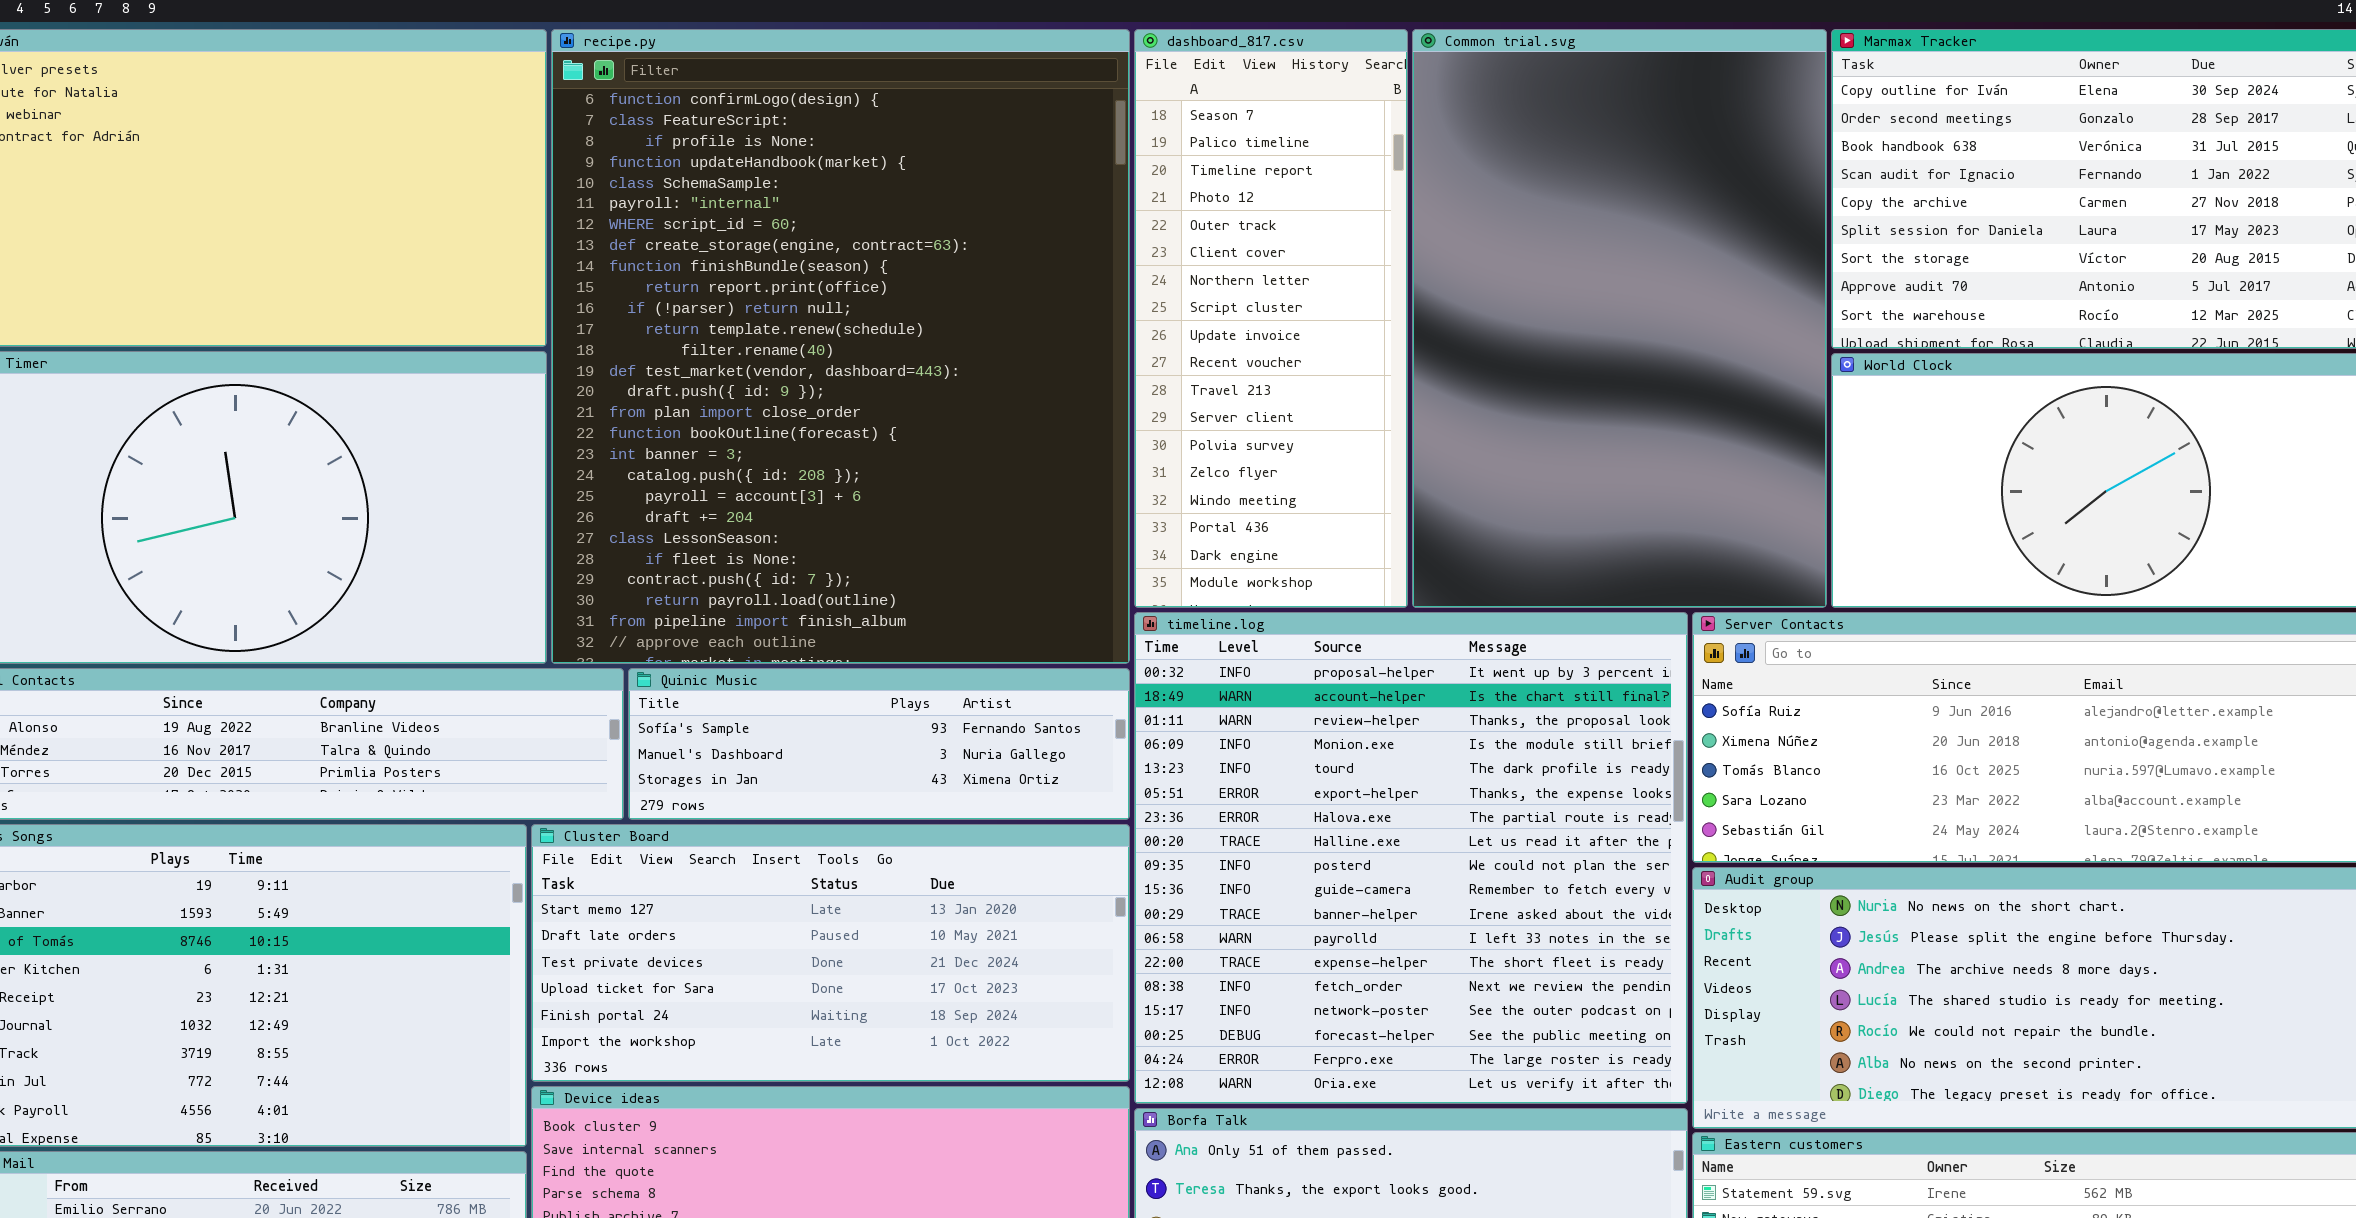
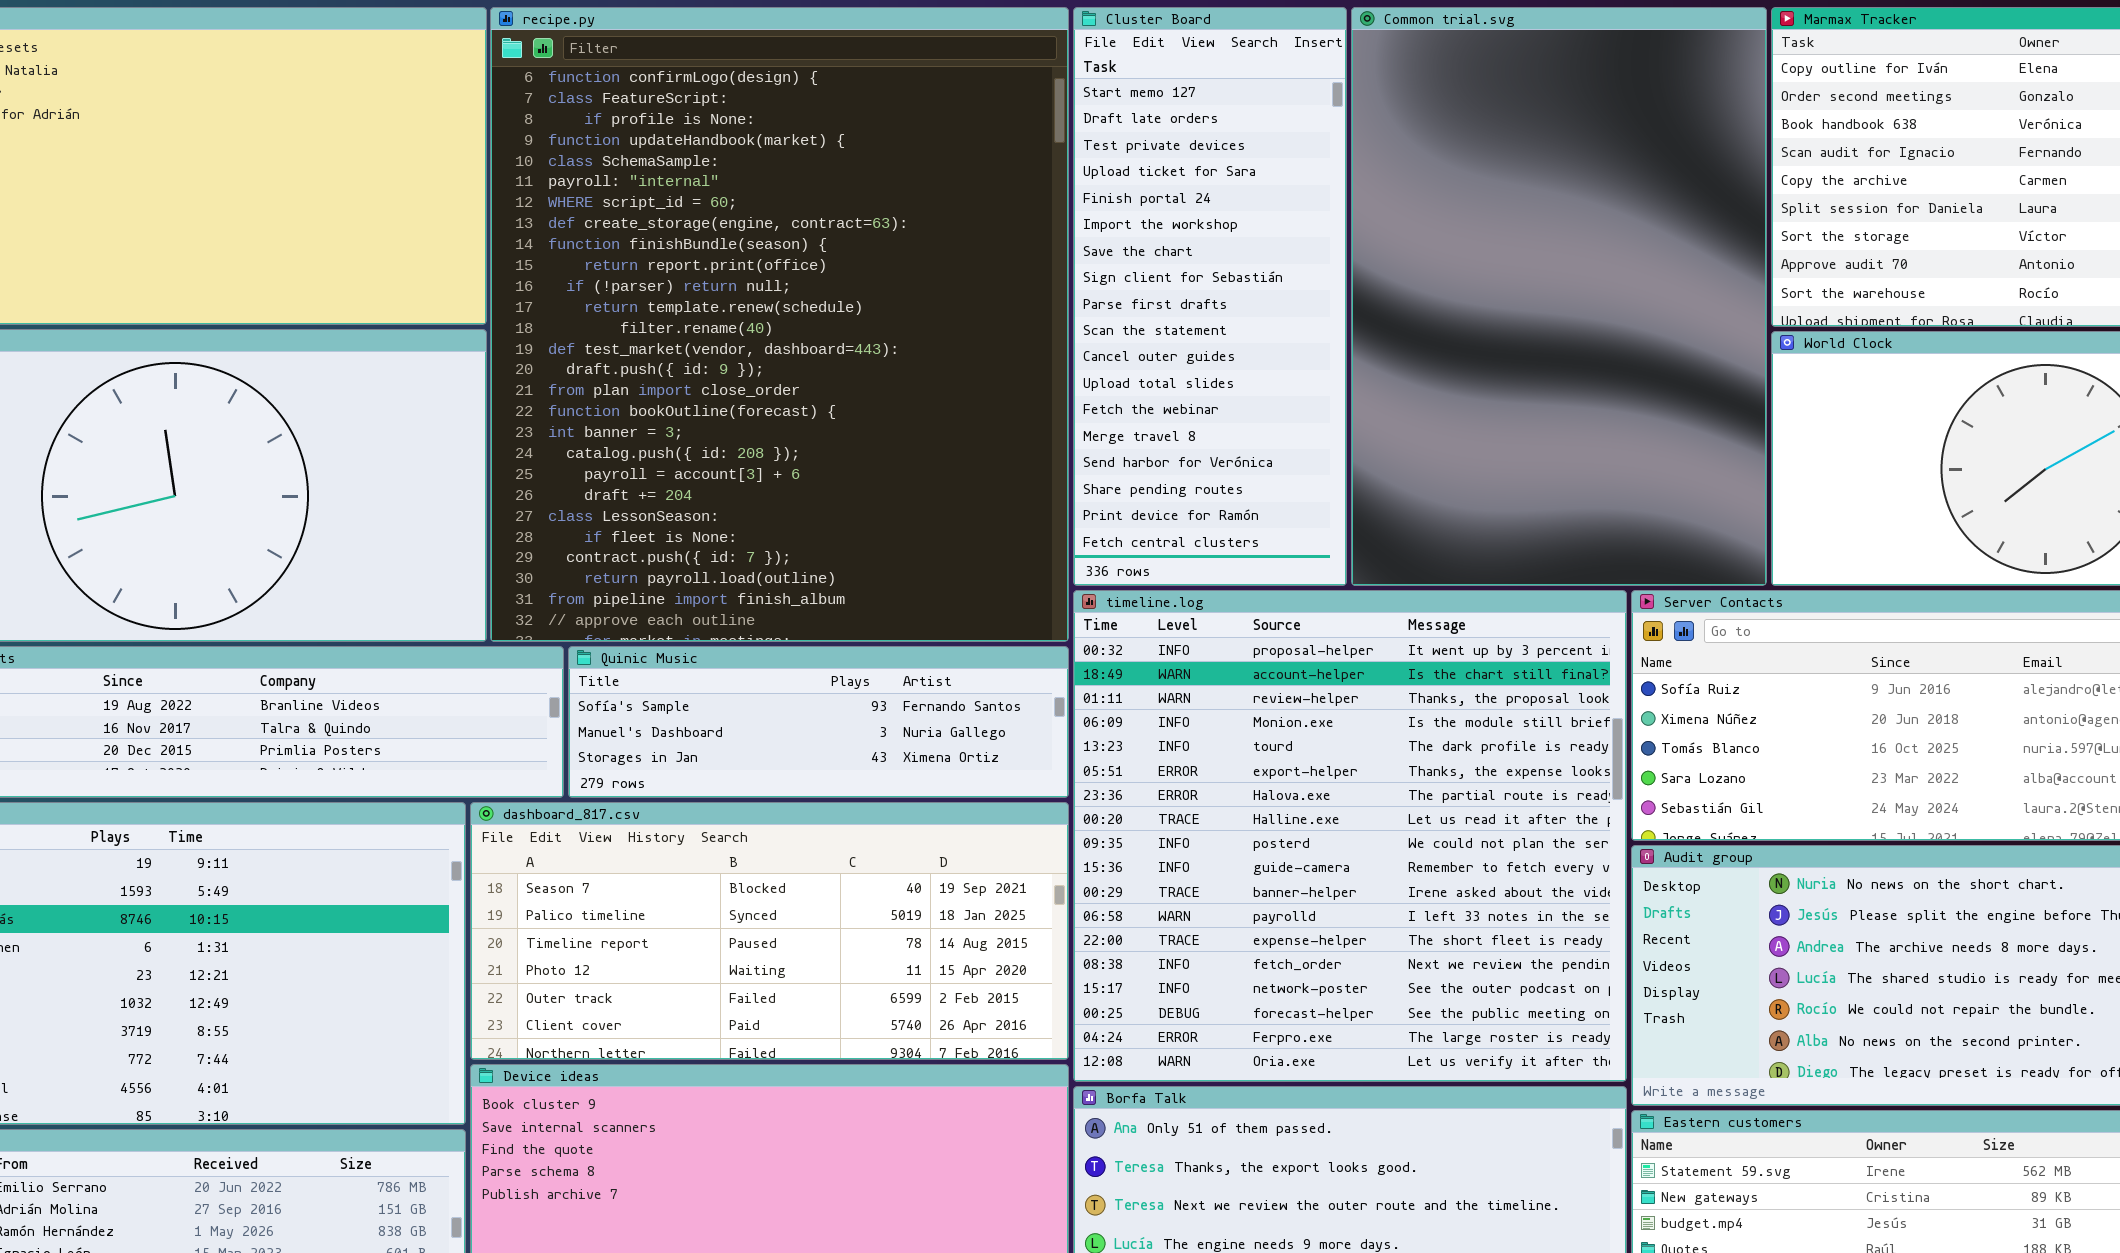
dashboard_817.csv: [1134,29,1408,608] -> [470,802,1069,1060], moved, resized
Cluster Board: [531,824,1130,1082] -> [1073,7,1347,586], moved, resized

